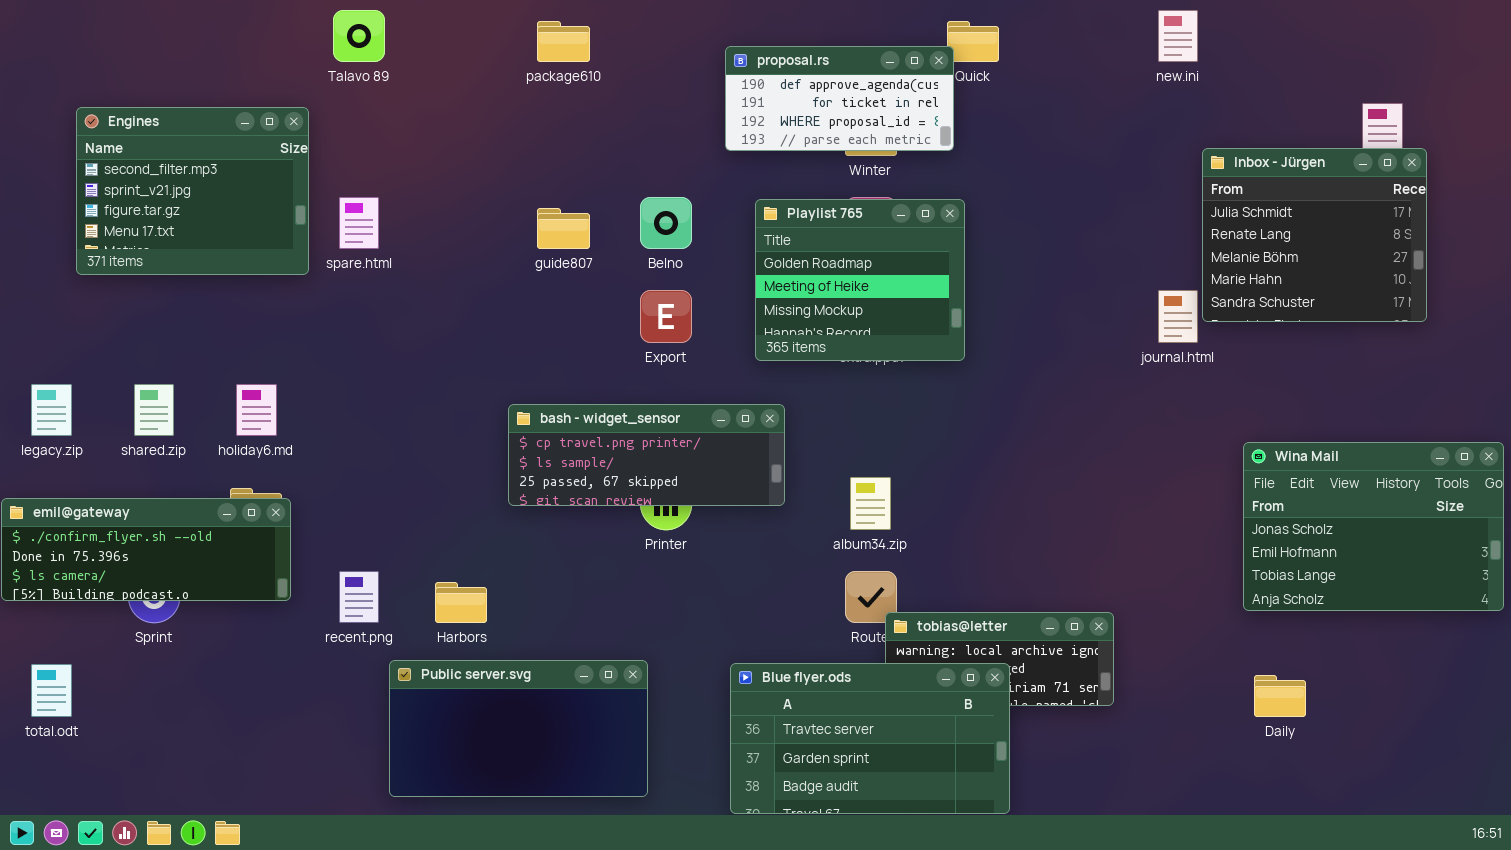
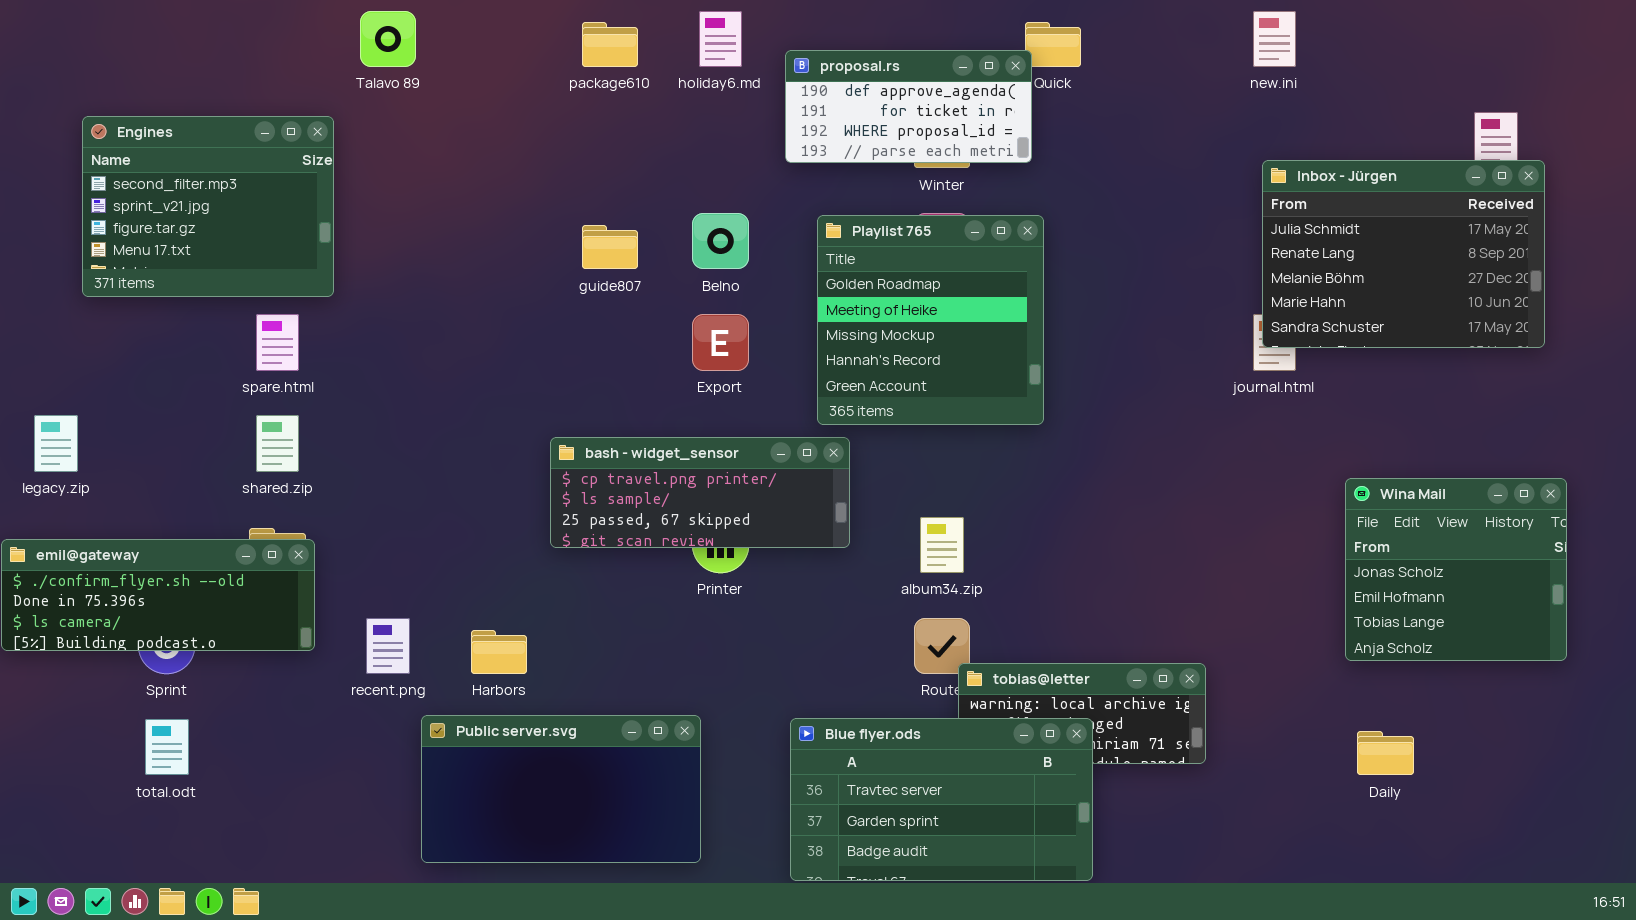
Inbox - Jürgen: [1202,148,1427,322] -> [1262,160,1545,348], resized
spare.html: [339,197,379,249] -> [256,314,299,371], moved
Playlist 765: [755,199,965,361] -> [817,215,1044,425], resized
shared.zip: [134,384,174,436] -> [256,415,299,472], moved
holiday6.md: [236,384,277,436] -> [699,11,742,67], moved
Wina Mail: [1243,442,1504,611] -> [1345,478,1567,661], resized
total.odt: [31,664,72,717] -> [145,719,189,775], moved

